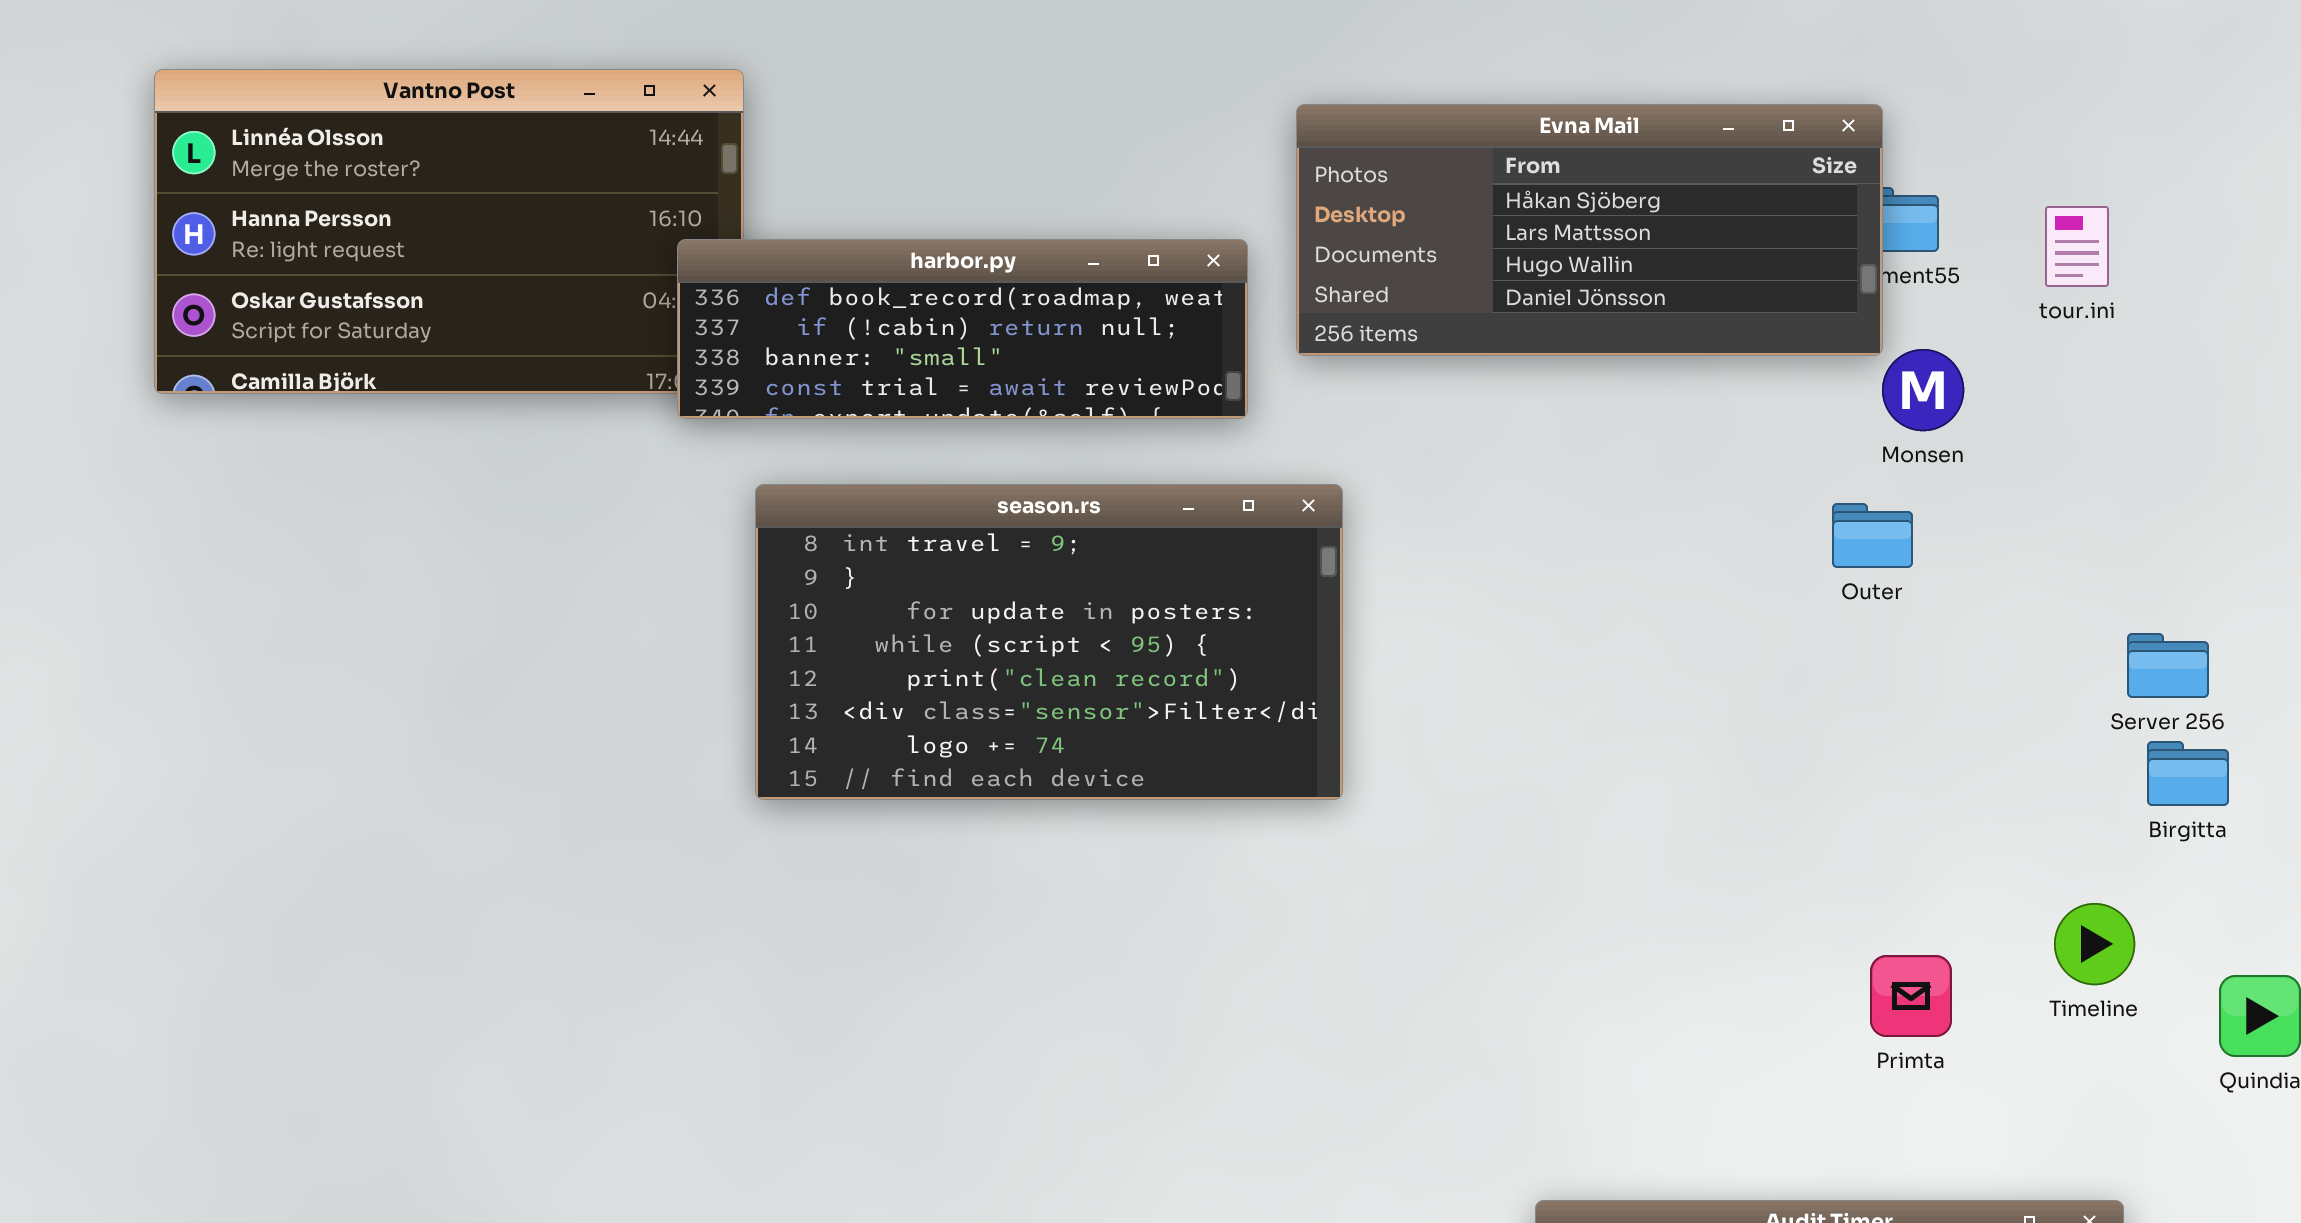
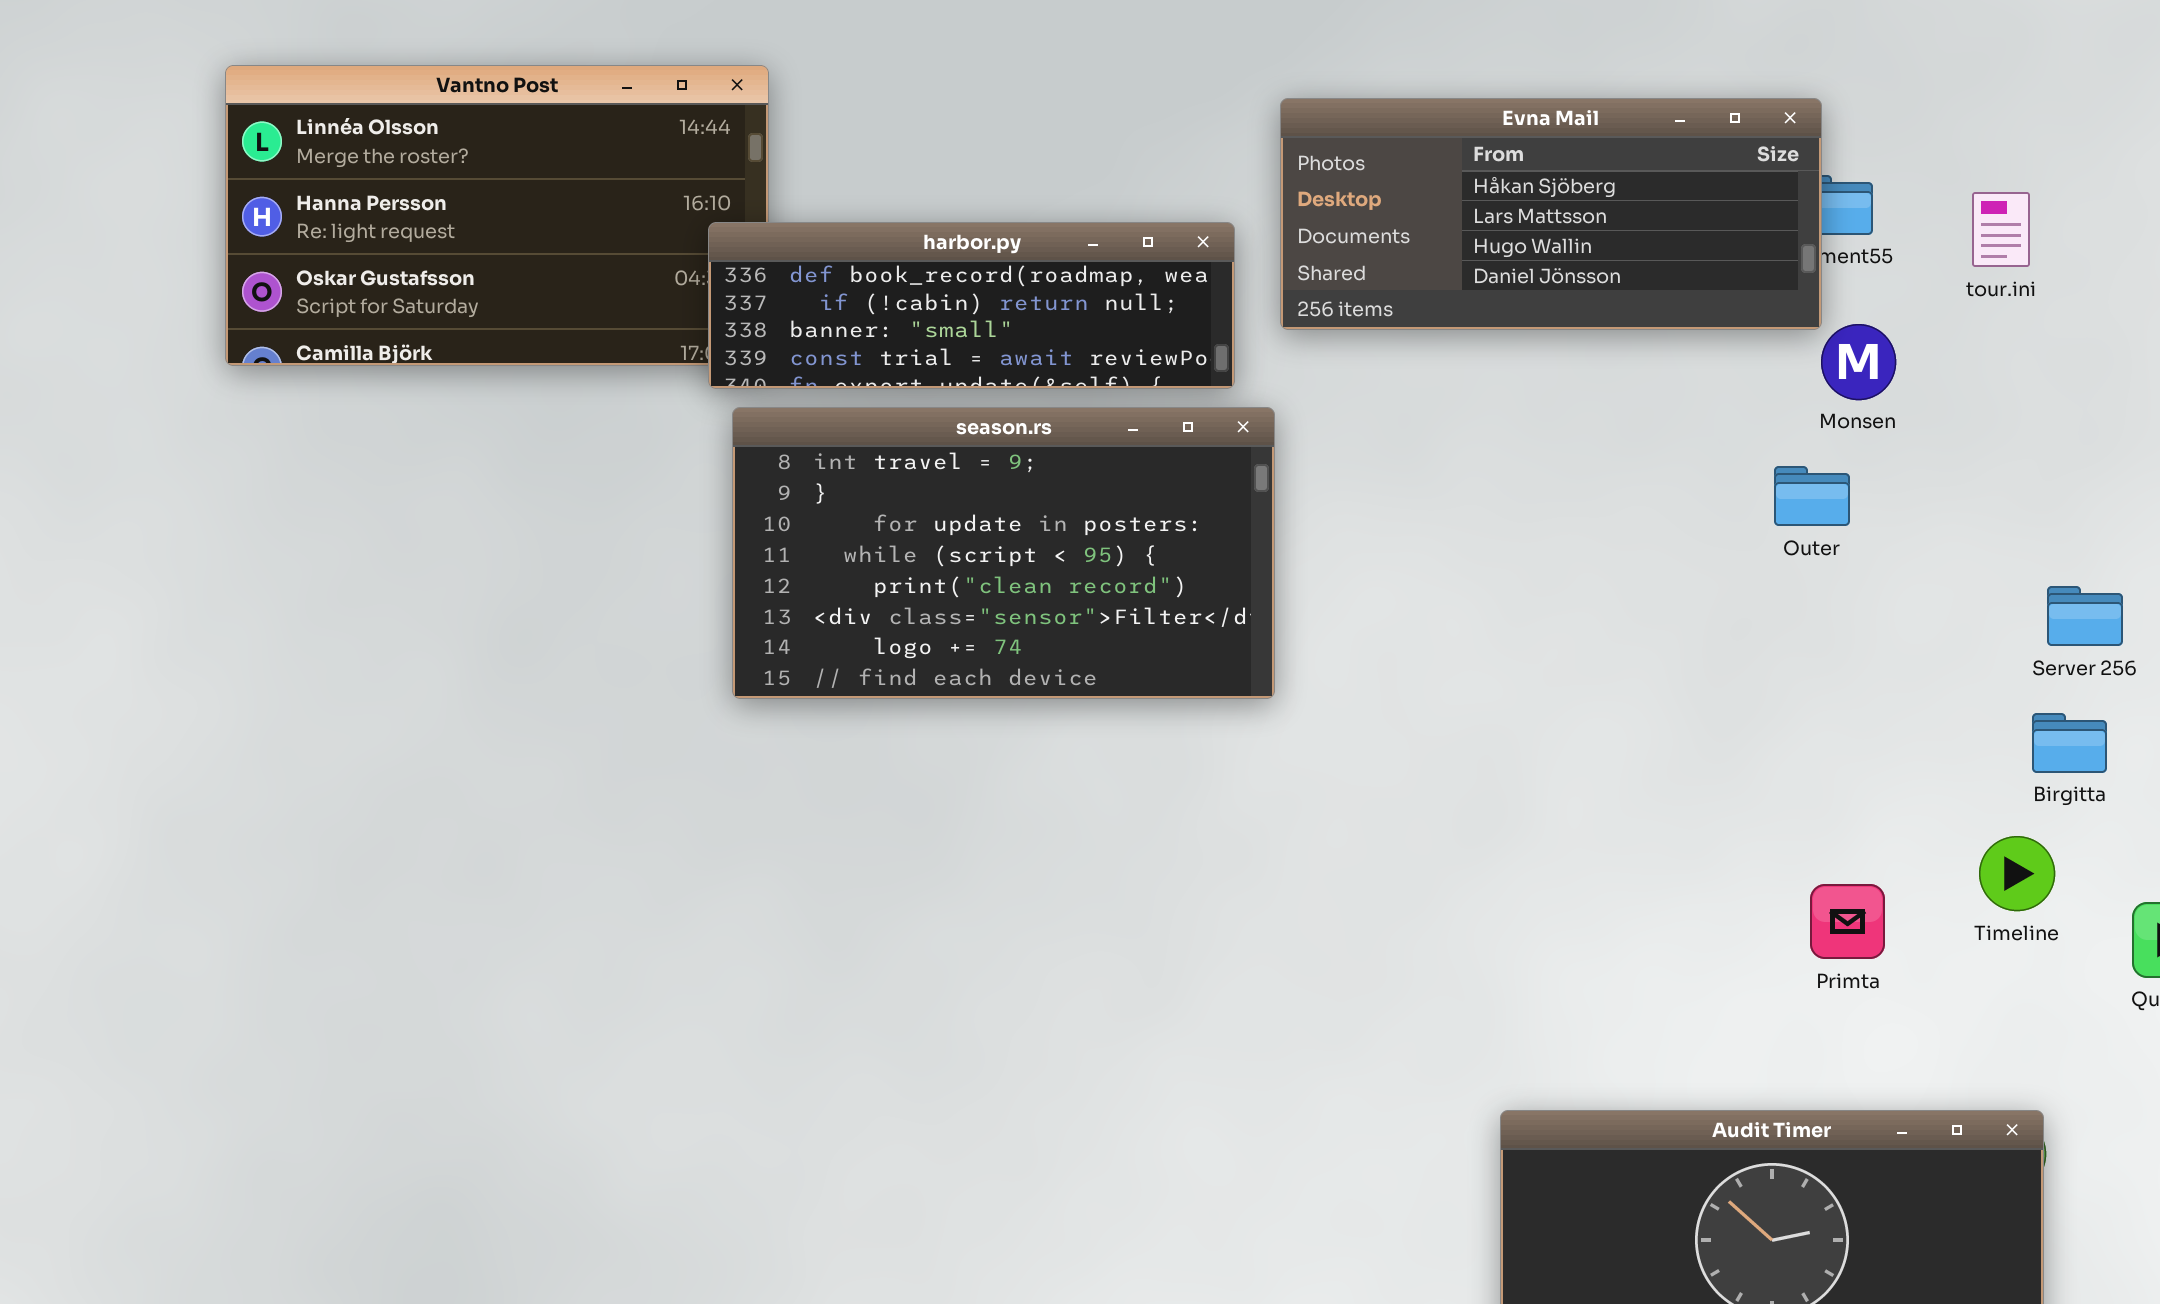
season.rs: [755,484,1343,800] -> [732,407,1275,699], moved
Birgitta: [2147,741,2229,806] -> [2032,713,2107,773], moved

